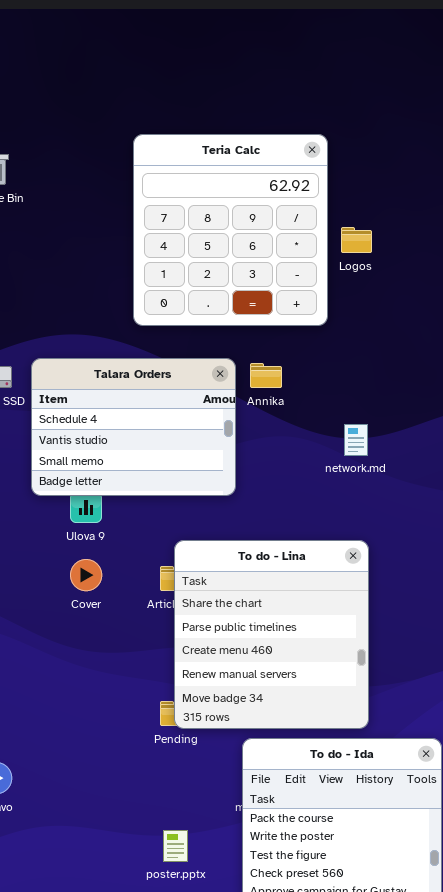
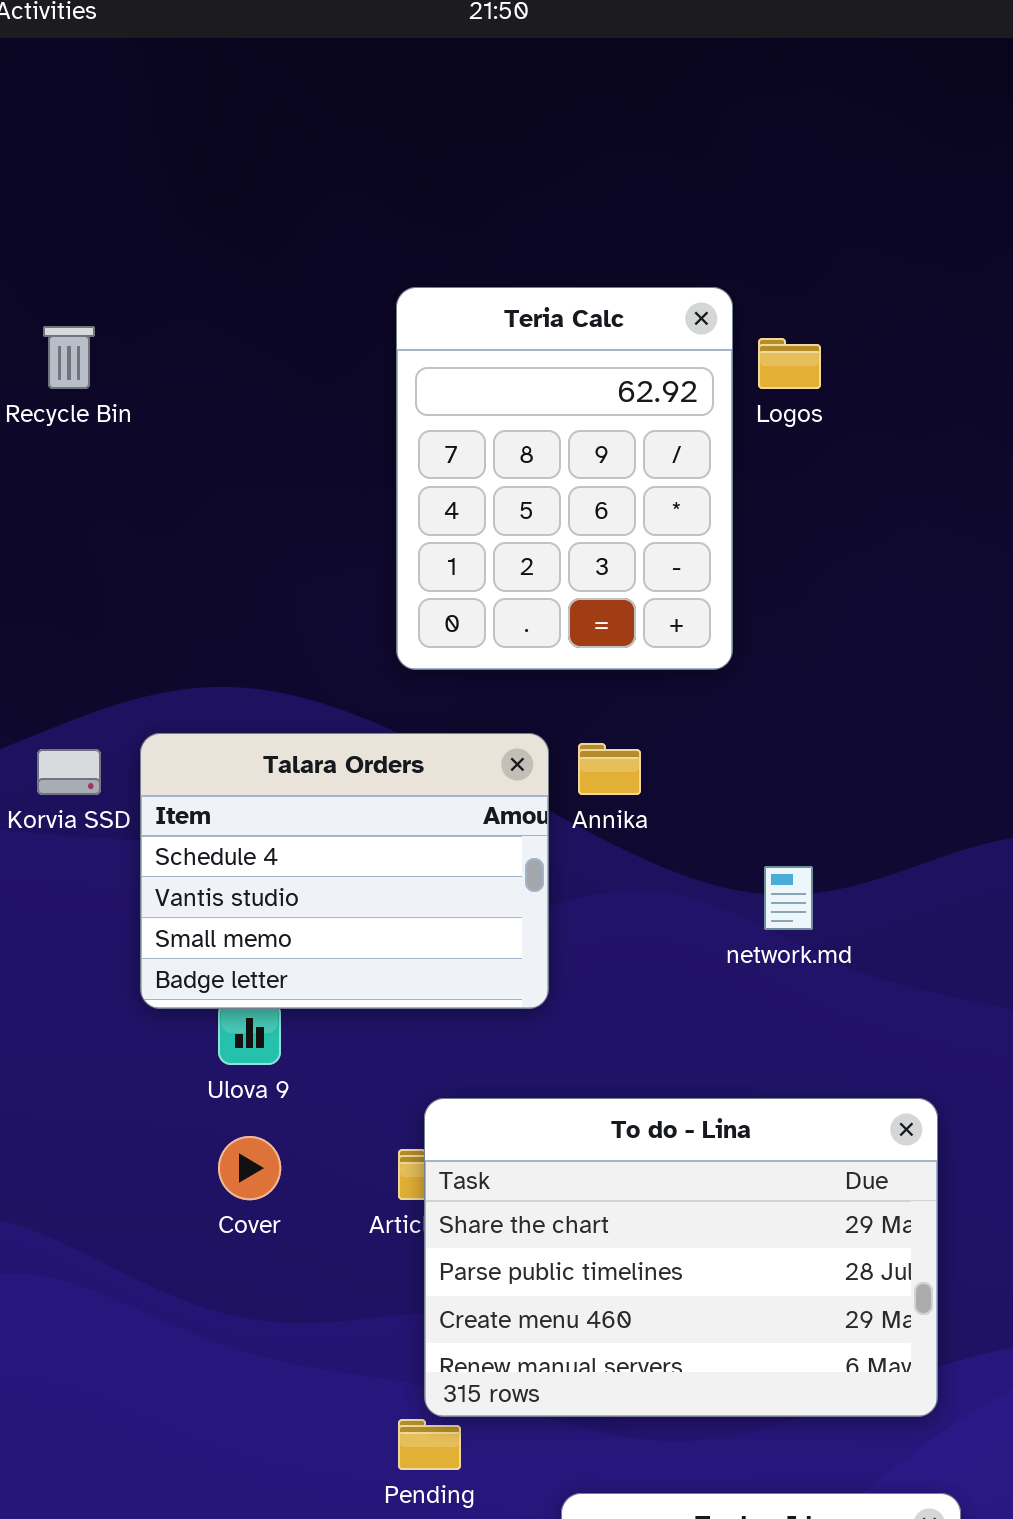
Teria Calc: [133,134,328,326] -> [396,287,733,670], resized
Logos: [341,227,372,253] -> [758,338,821,389], moved
To do - Lina: [174,540,369,729] -> [424,1098,938,1417], resized

